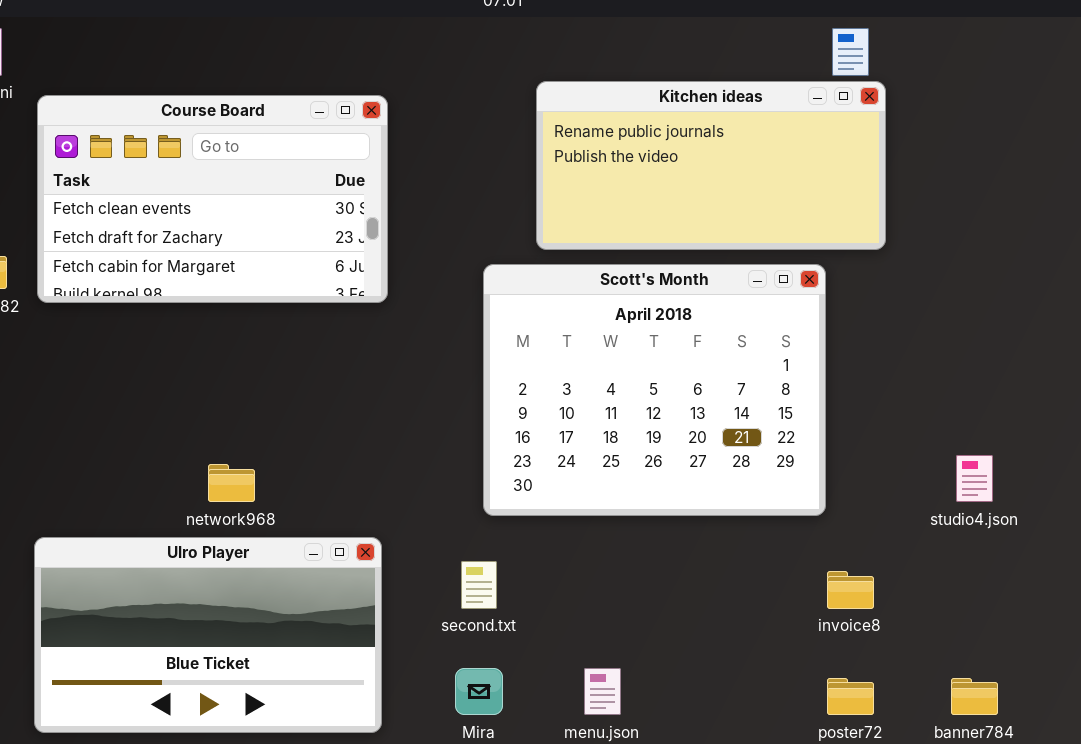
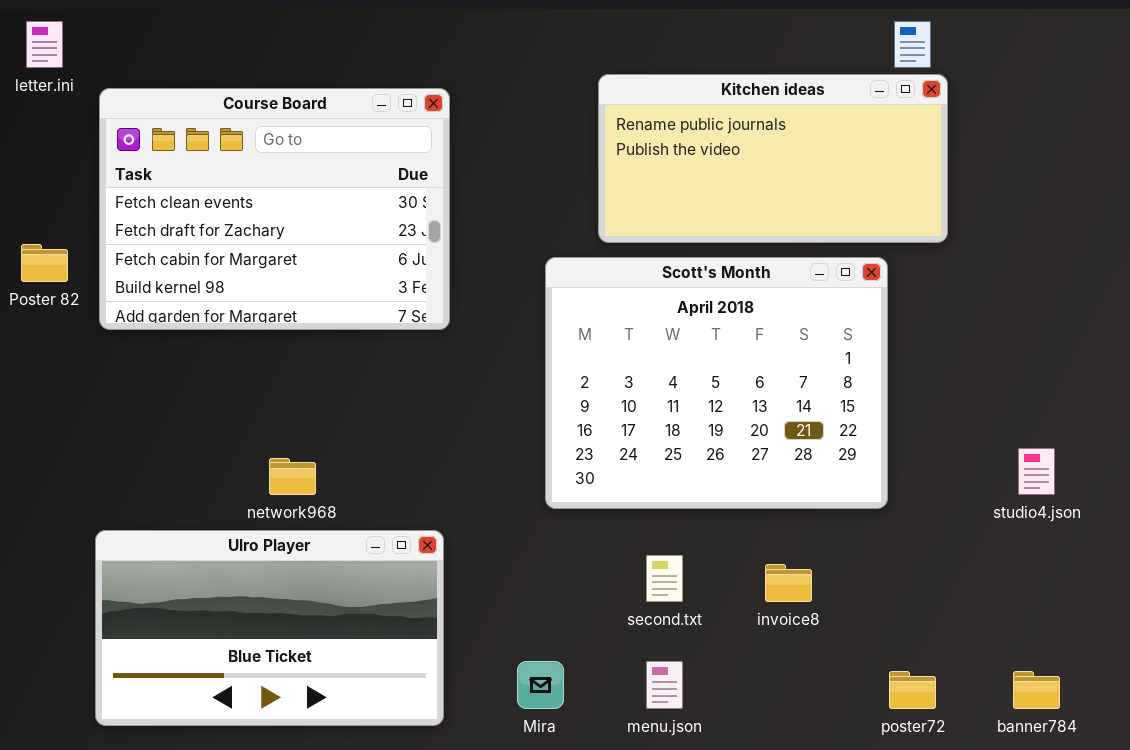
Course Board: [37,95,388,303] -> [99,88,450,330], resized
second.txt: [461,561,497,609] -> [646,555,683,602], moved
invoice8: [827,571,874,609] -> [765,564,812,602], moved

